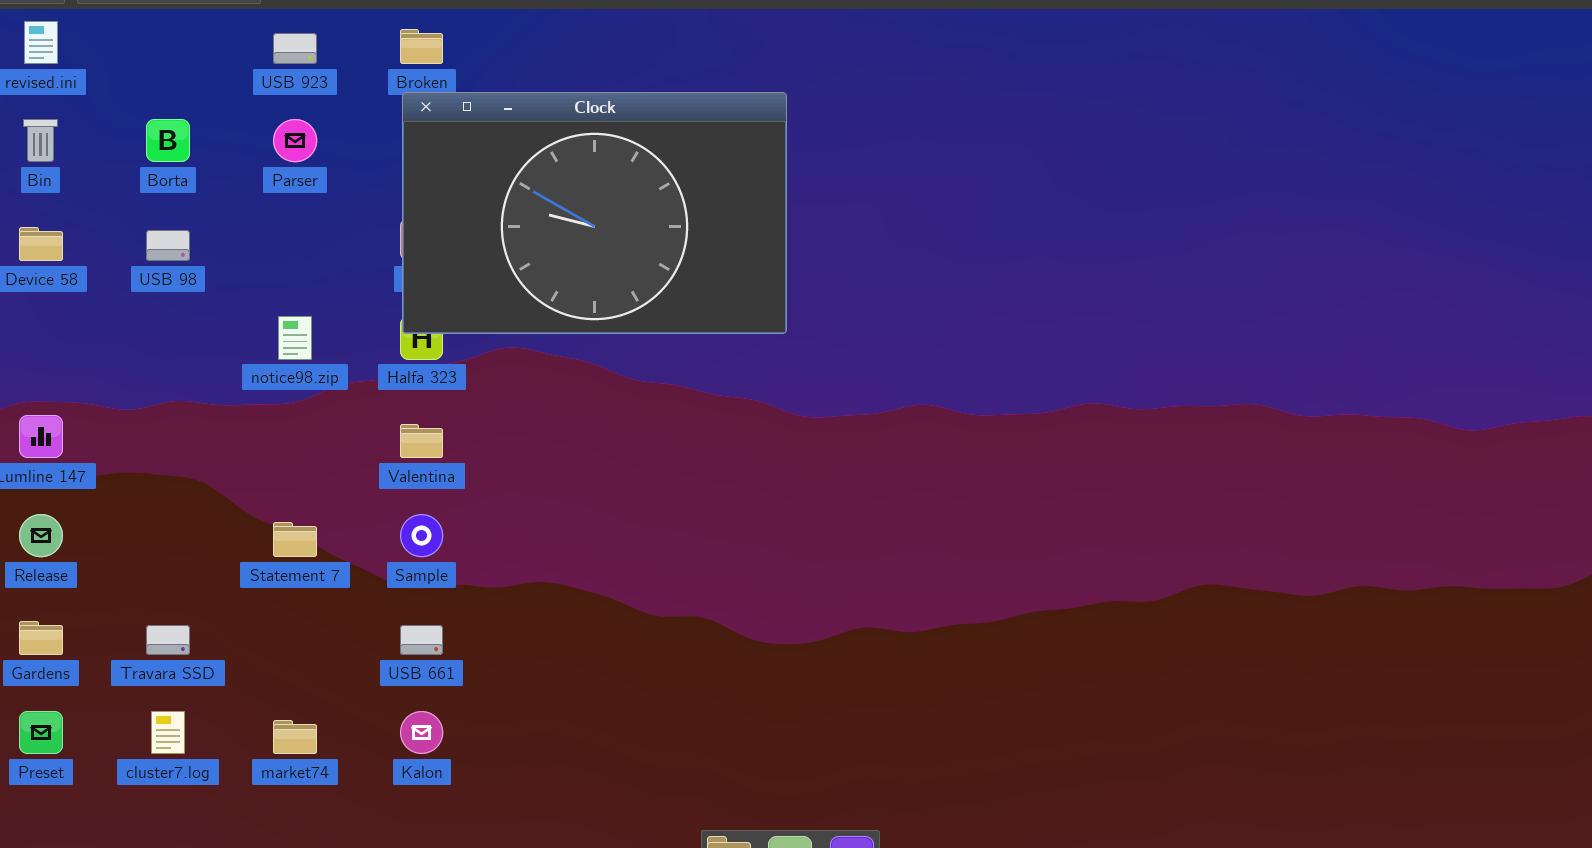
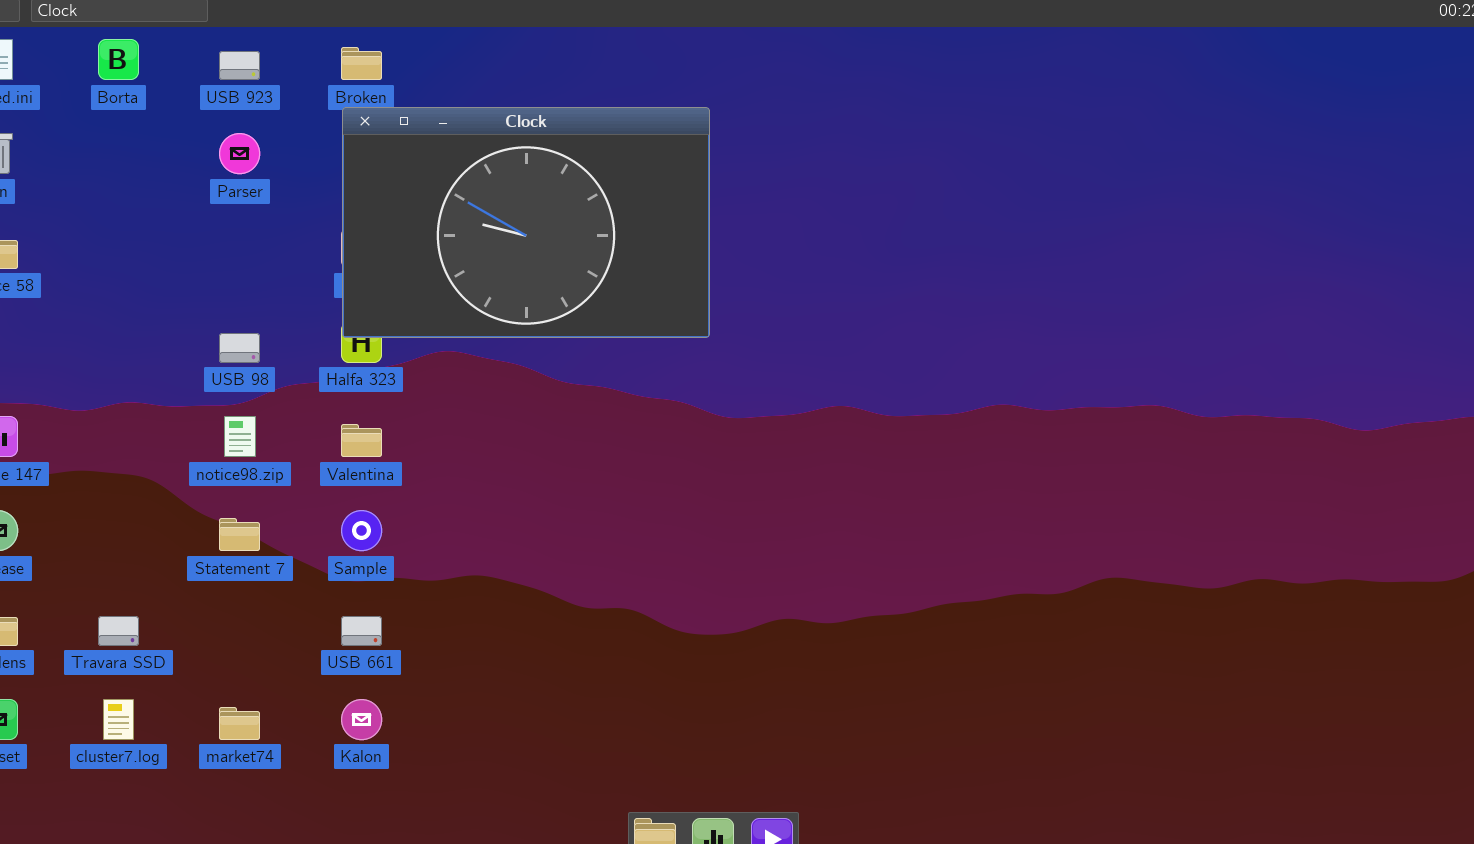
Borta: [146,119,190,162] -> [98,39,139,80], moved
USB 98: [146,230,190,261] -> [219,333,260,363], moved
notice98.zip: [278,316,312,360] -> [224,416,256,457], moved

